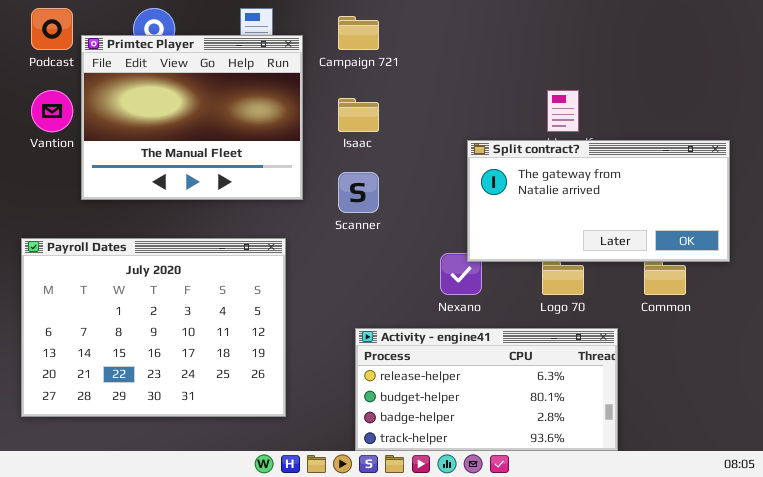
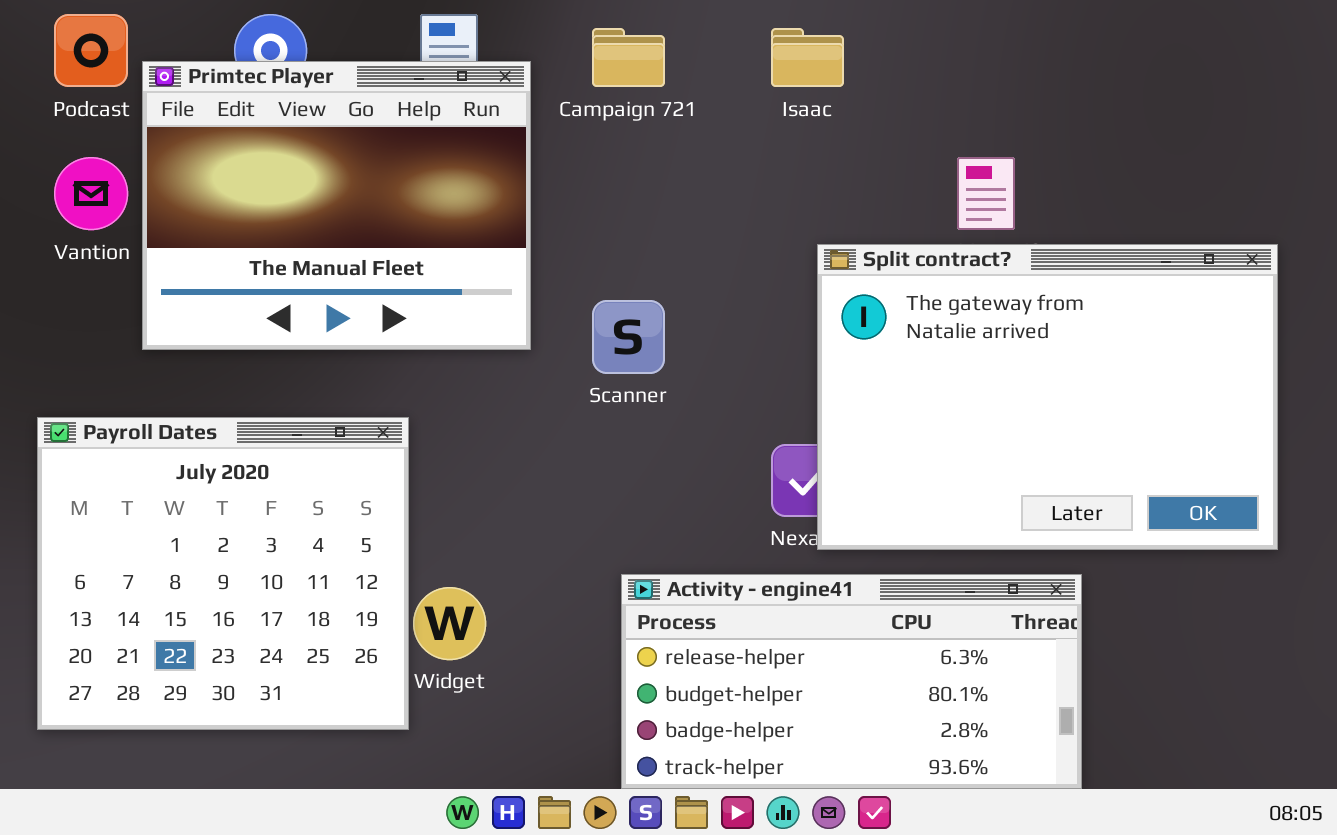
Isaac: [338,98,379,132] -> [771,28,844,87], moved
Split contract?: [467,140,730,262] -> [817,244,1278,550], resized
Payroll Dates: [21,238,286,417] -> [37,417,409,730], resized

